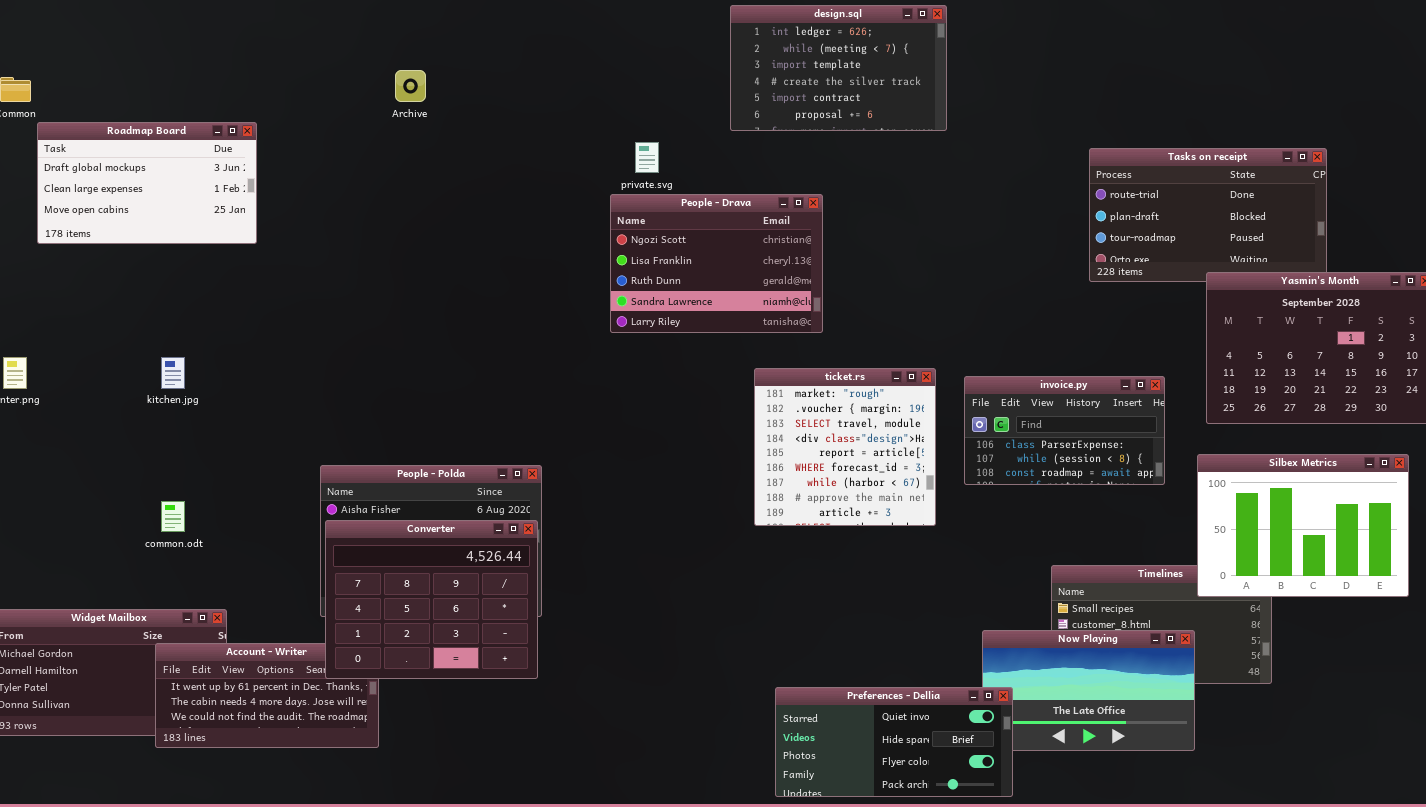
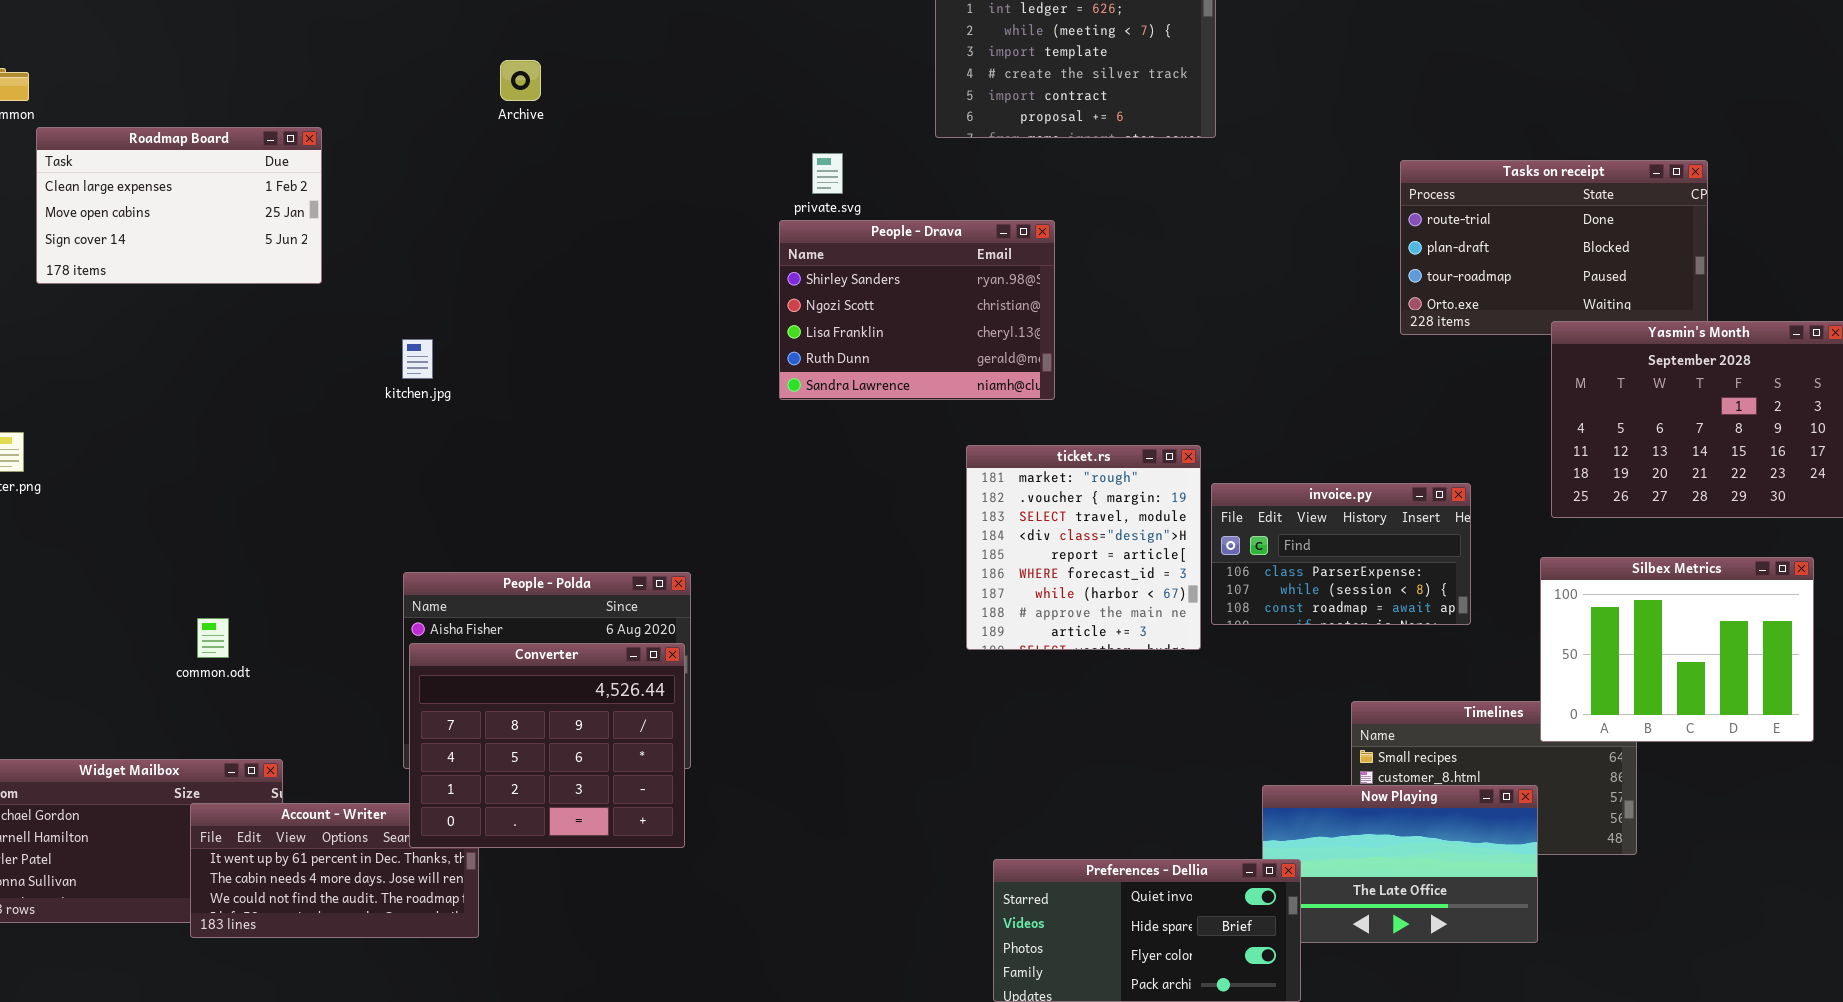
Roadmap Board: [37,122,257,244] -> [36,127,322,284], scrolled down 1 row
People - Drava: [610,194,823,333] -> [779,220,1055,400], scrolled up 1 row
kitchen.jpg: [161,357,185,389] -> [402,339,433,379], moved
invoice.py: [964,376,1165,485] -> [1211,483,1471,625], moved

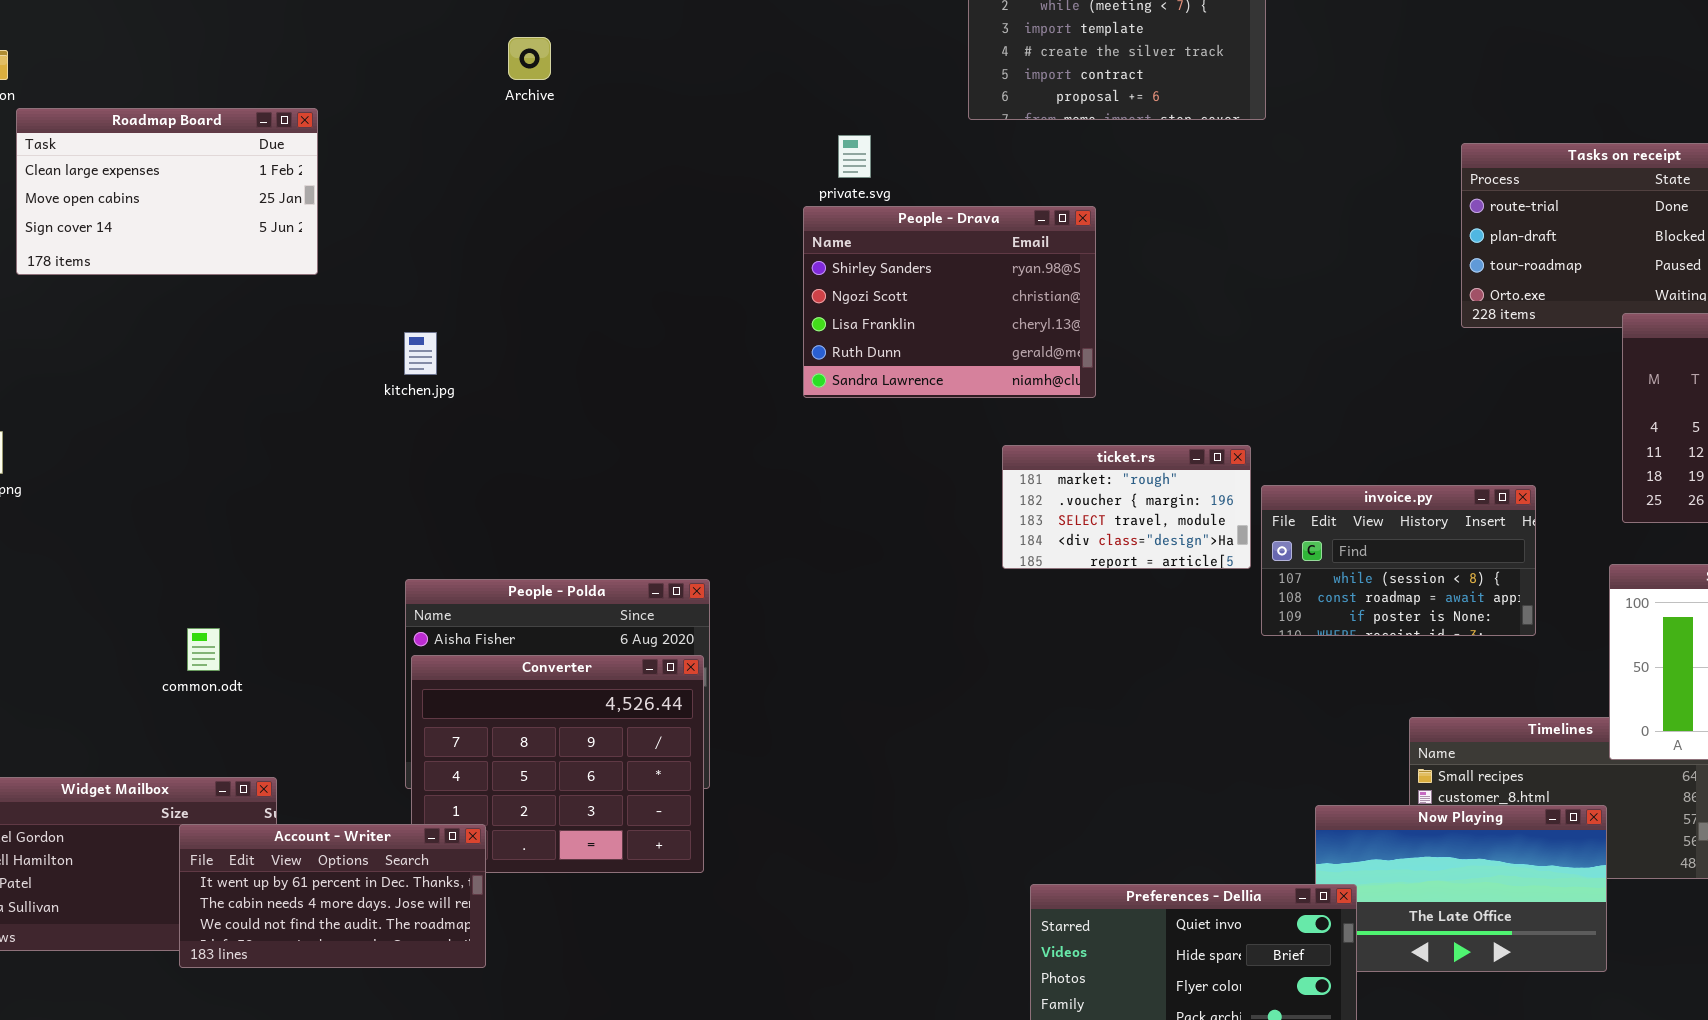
ticket.rs: [966,445,1201,650] -> [1002,445,1251,569], resized
invoice.py: [1211,483,1471,625] -> [1261,485,1536,636], scrolled down 1 row
Account - Writer: [190,803,479,938] -> [179,824,486,968], raised

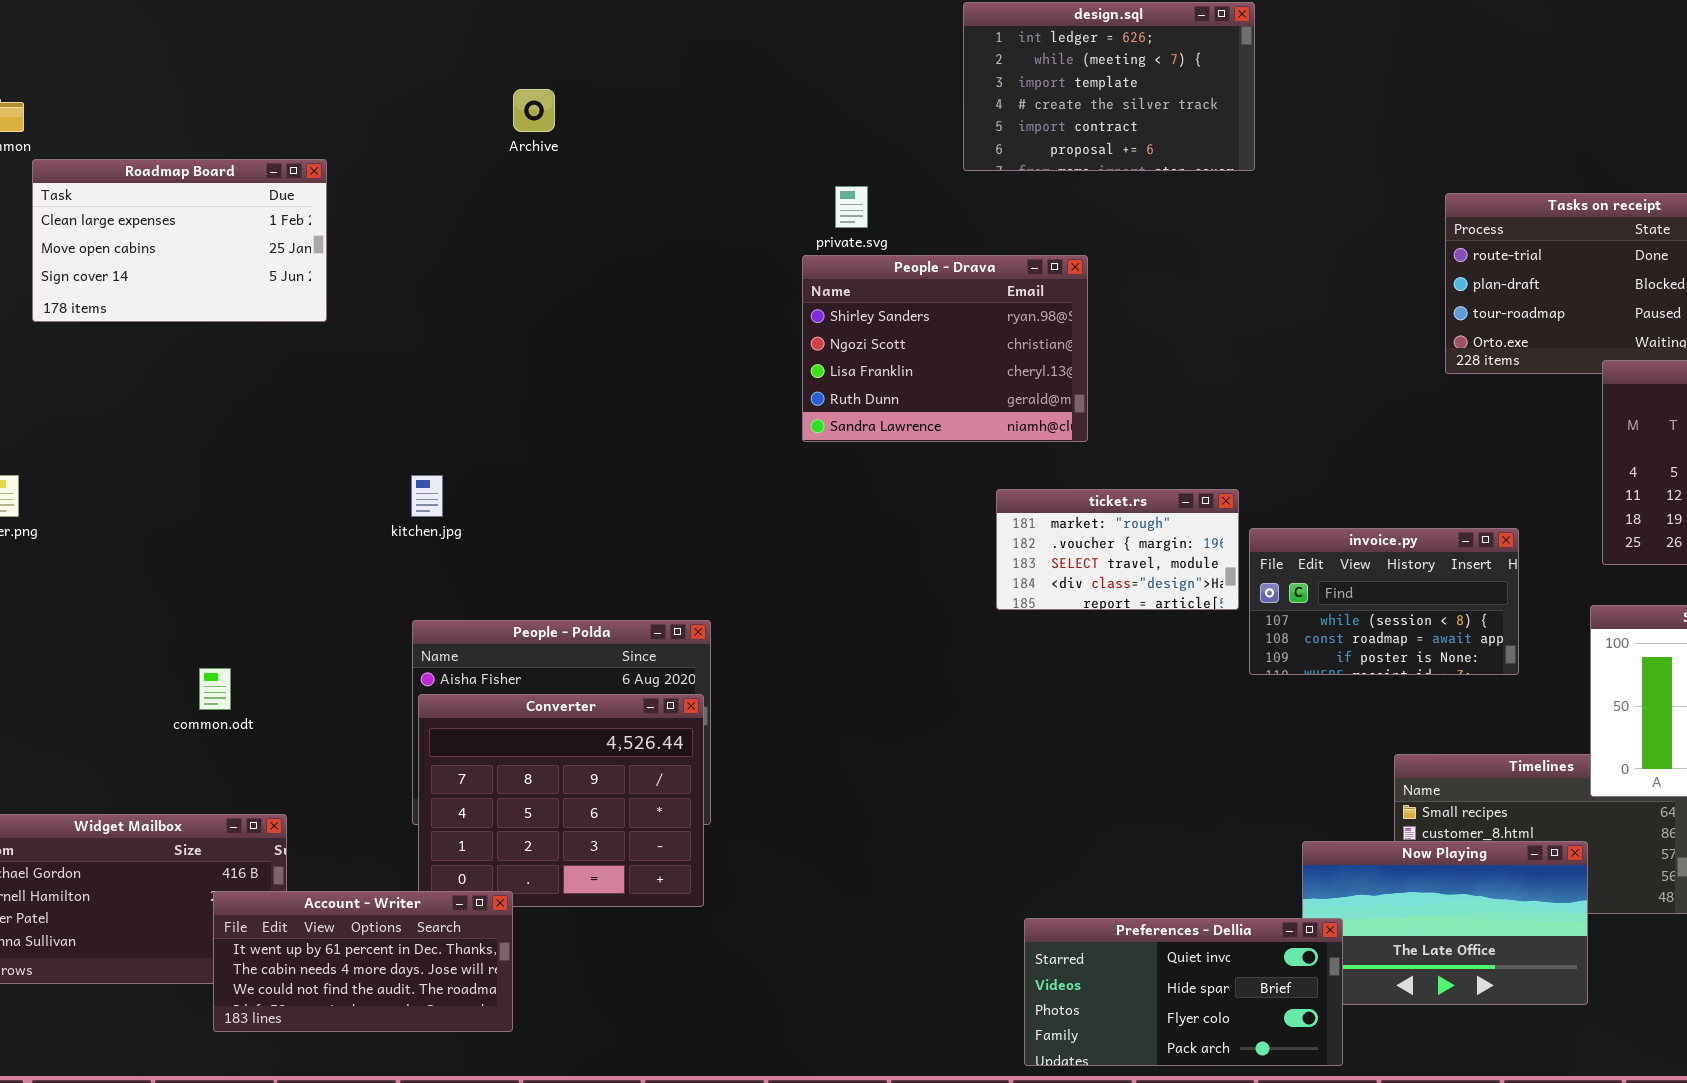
kitchen.jpg: [404,332,437,375] -> [411,475,443,517], moved
Account - Writer: [179,824,486,968] -> [213,891,513,1032], moved

